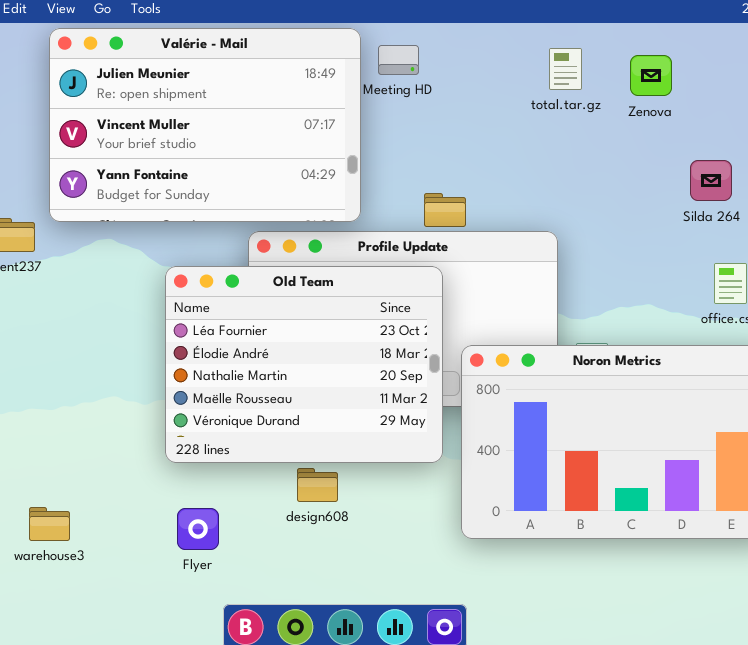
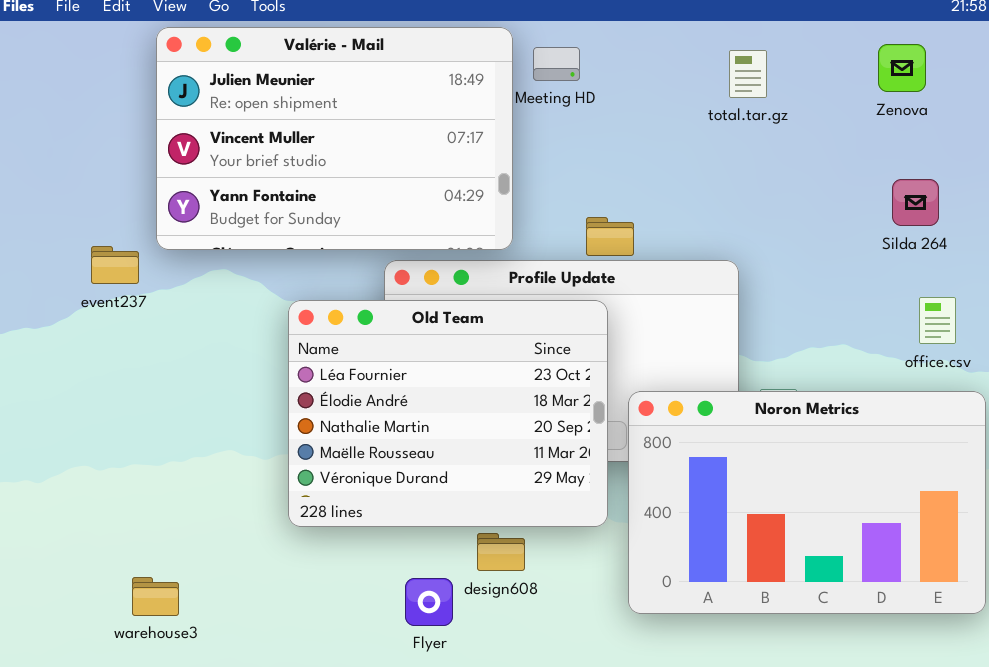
Zenova: [630,55,672,96] -> [878,44,926,92], moved
design608: [297,468,338,502] -> [477,533,525,571], moved
Flyer: [177,508,219,550] -> [405,578,453,626], moved

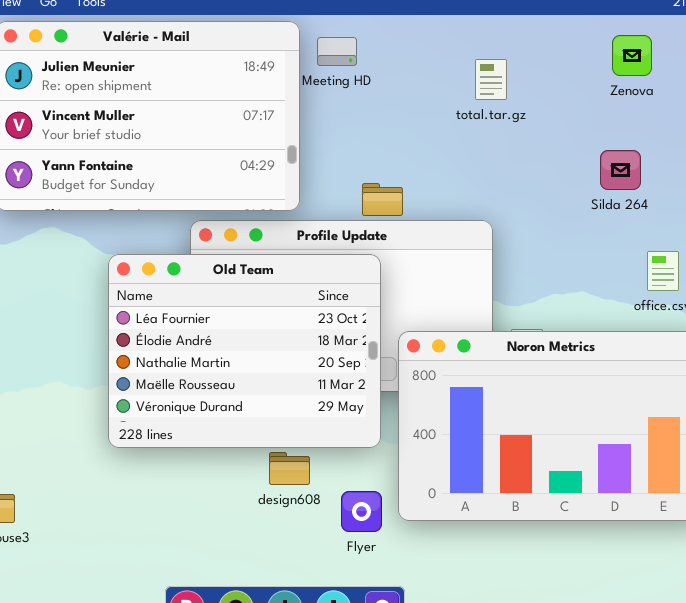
total.tar.gz: [729,50,767,98] -> [475,59,507,100], moved
Silda 264: [892,179,939,226] -> [600,150,641,190], moved
Flyer: [405,578,453,626] -> [341,491,382,532], moved

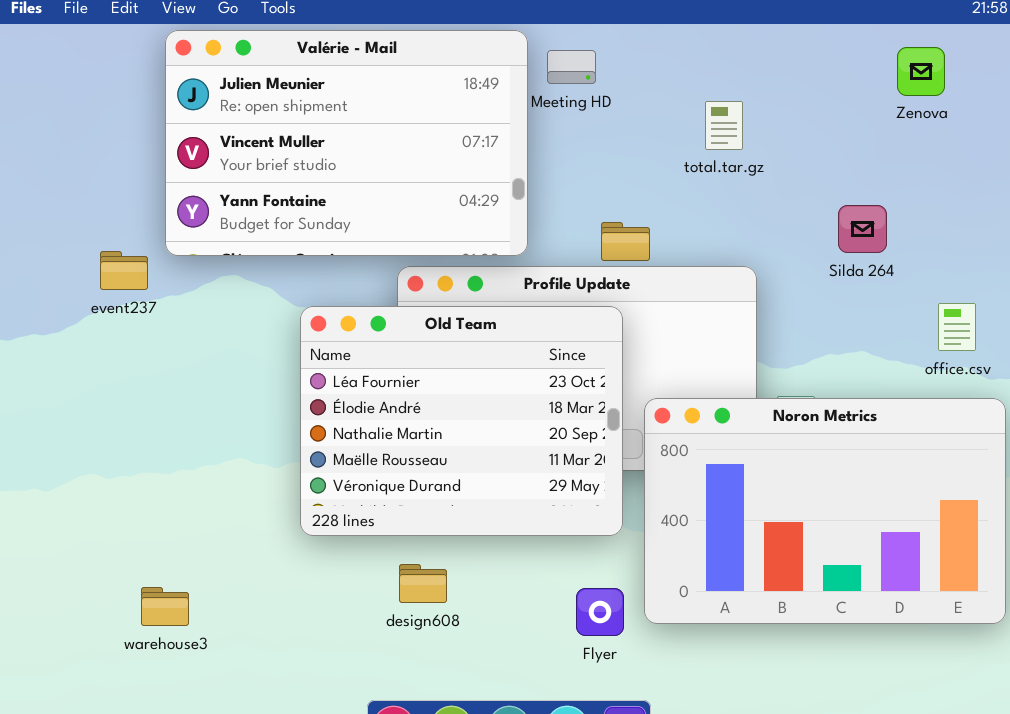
total.tar.gz: [475,59,507,100] -> [705,101,743,150], moved
Silda 264: [600,150,641,190] -> [838,205,887,253], moved
design608: [269,452,310,485] -> [399,564,447,603], moved

